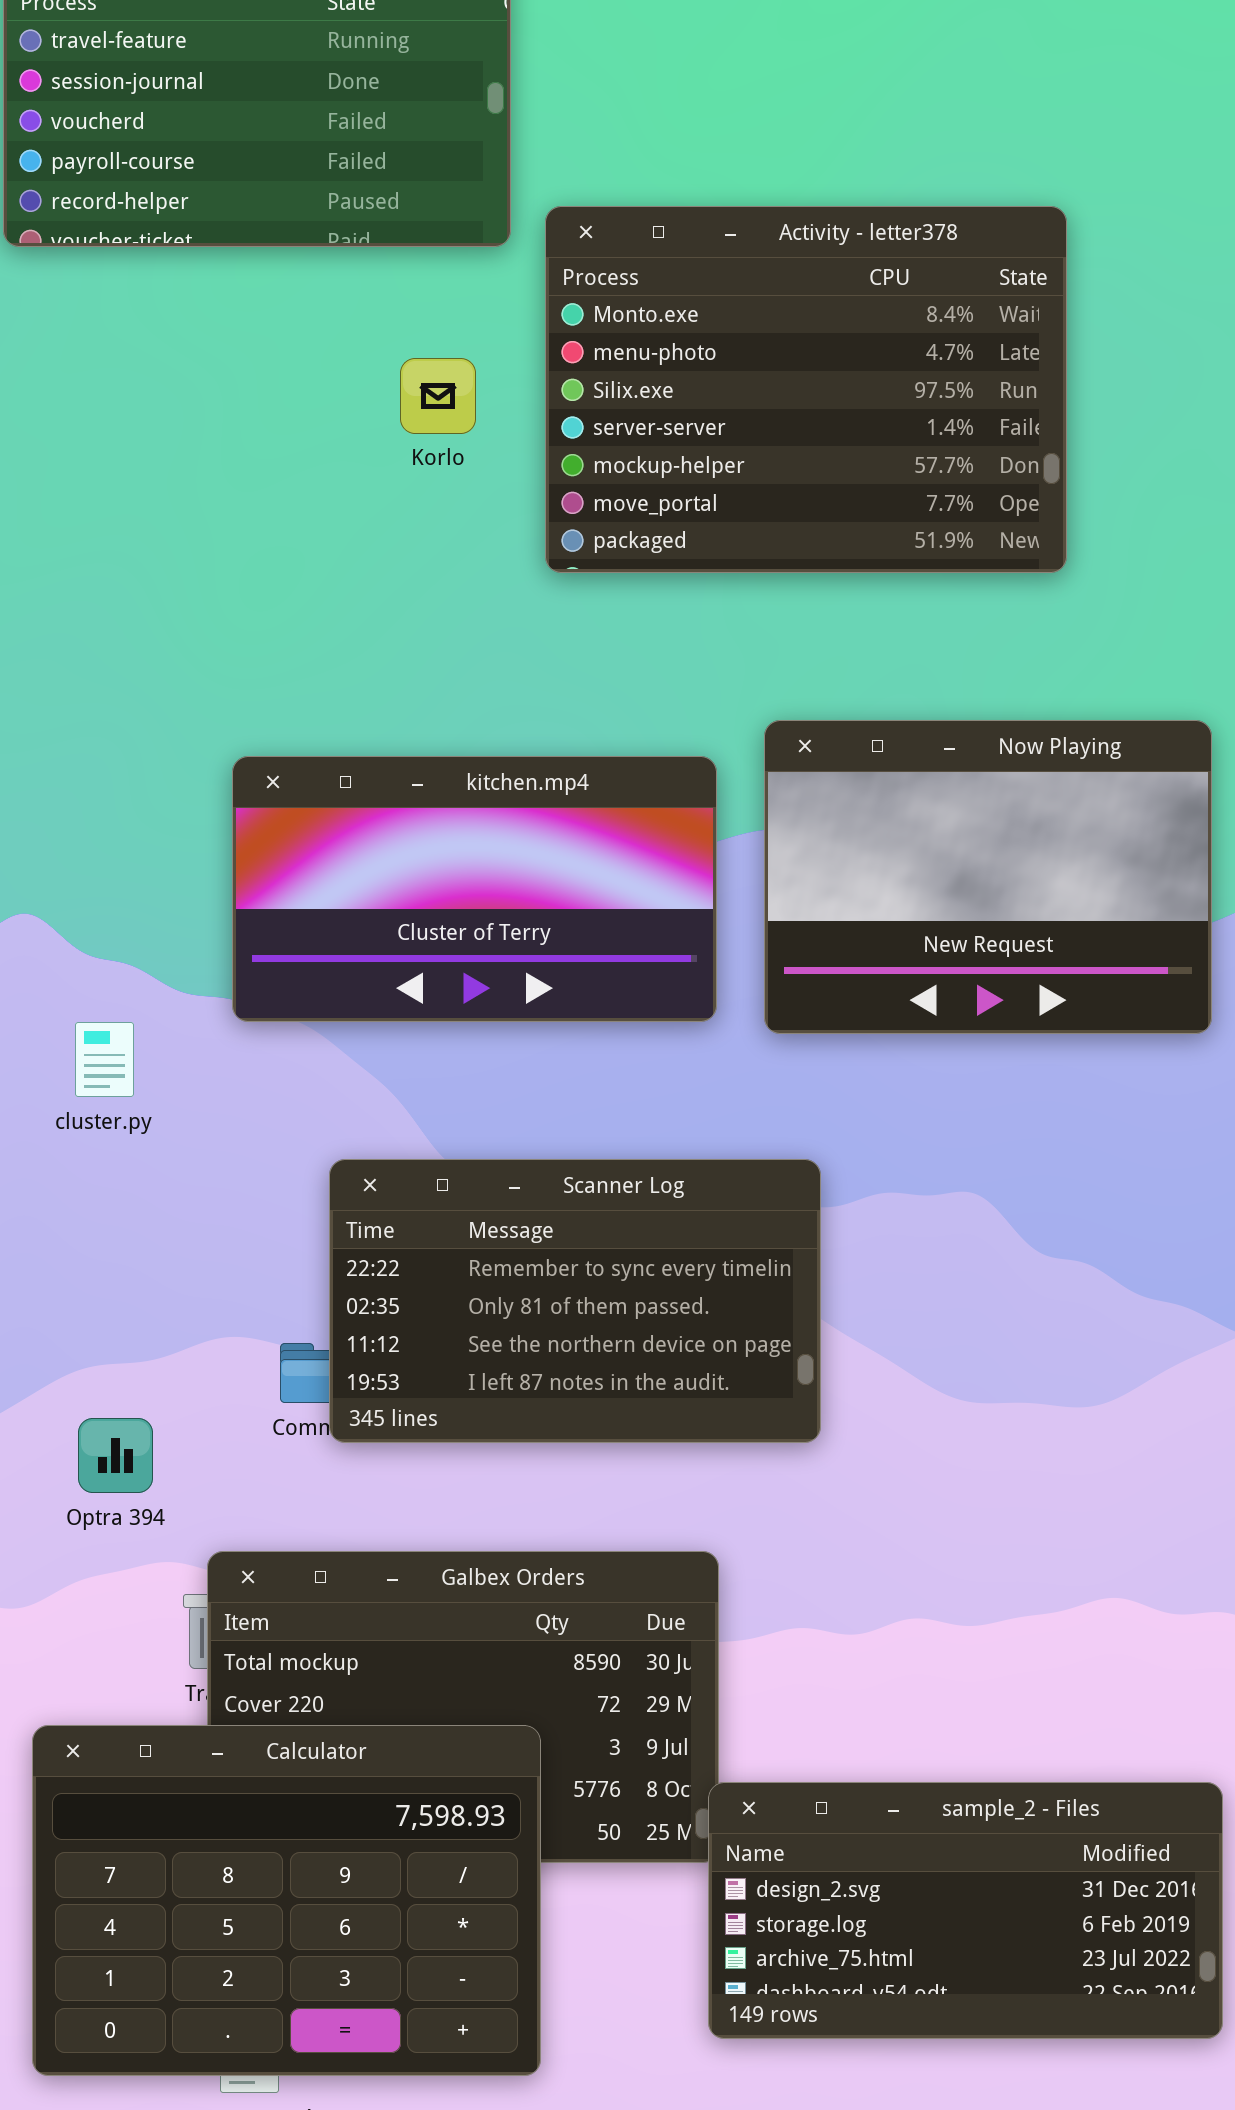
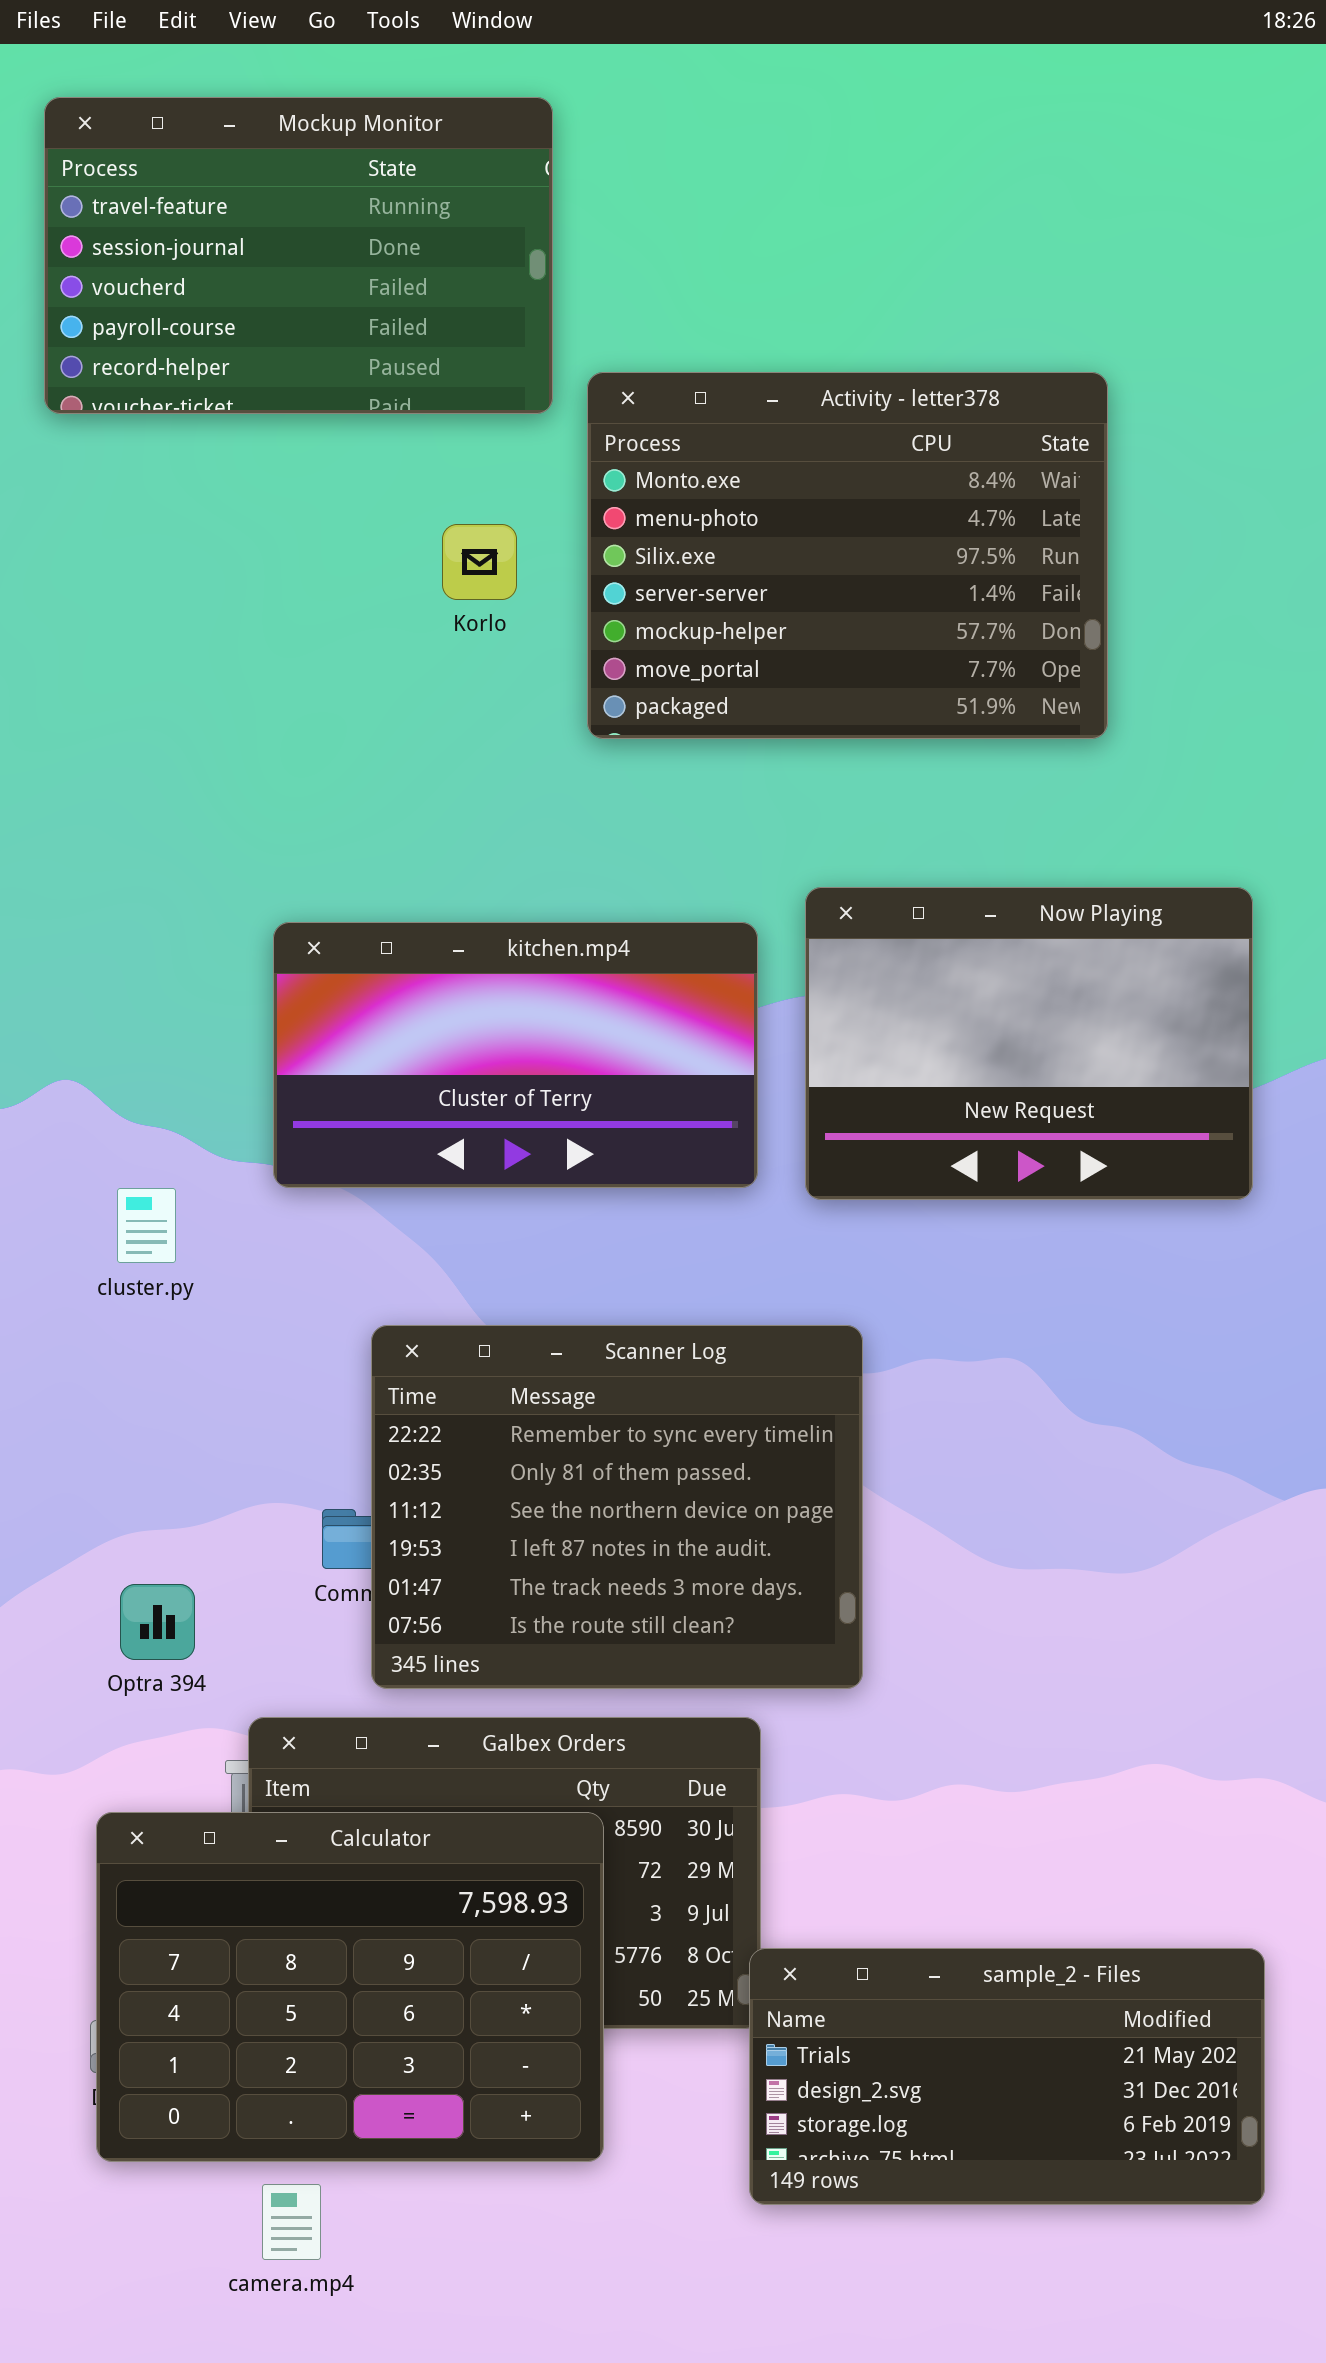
Scanner Log: [329,1159,821,1443] -> [371,1325,863,1689], resized
Calculator: [32,1725,541,2076] -> [96,1812,604,2162], moved
sample_2 - Files: [708,1782,1223,2039] -> [749,1948,1265,2205], scrolled up 1 row

